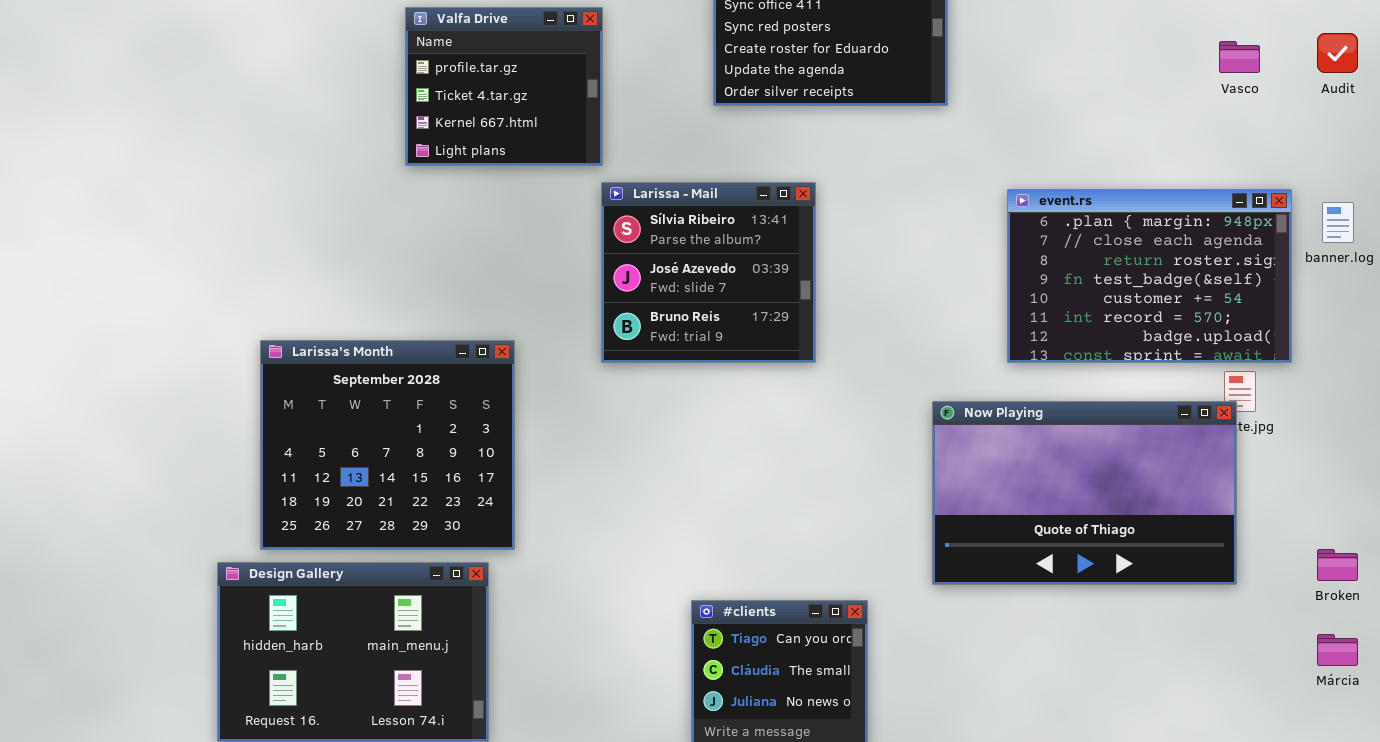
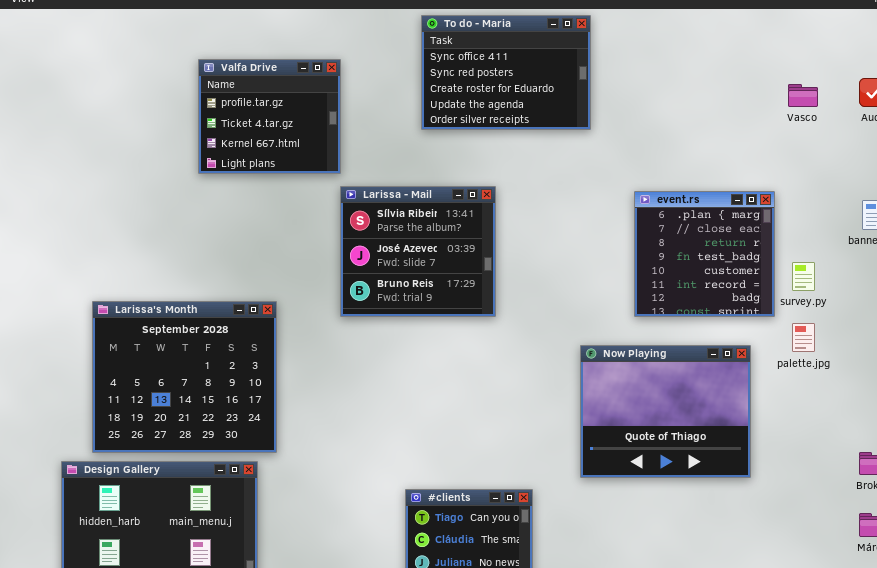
event.rs: [1007,189,1292,363] -> [634,191,775,317], resized
Now Playing: [932,401,1237,585] -> [580,345,751,478], resized

